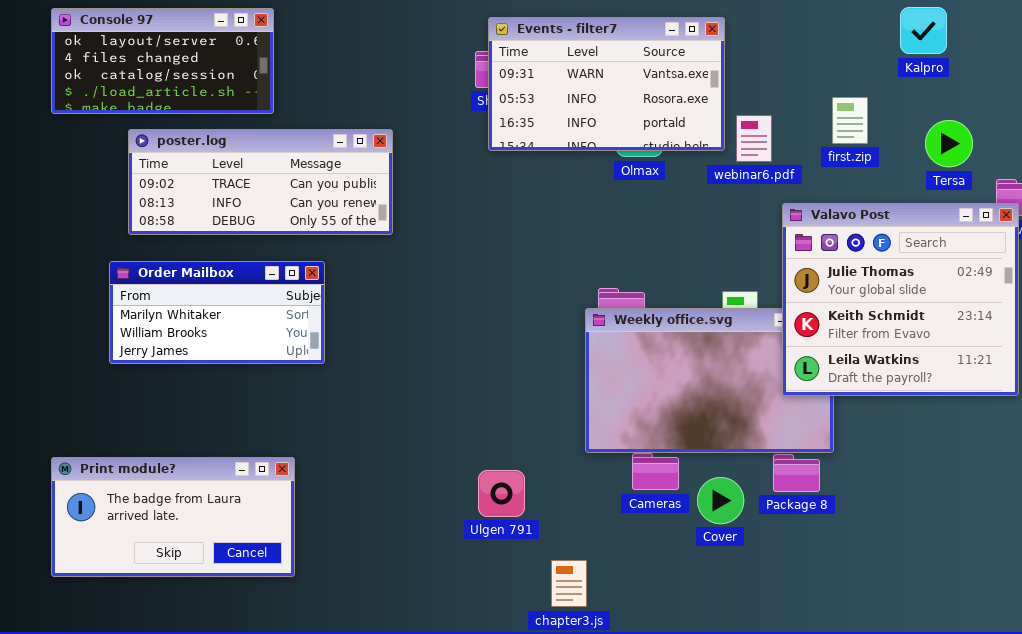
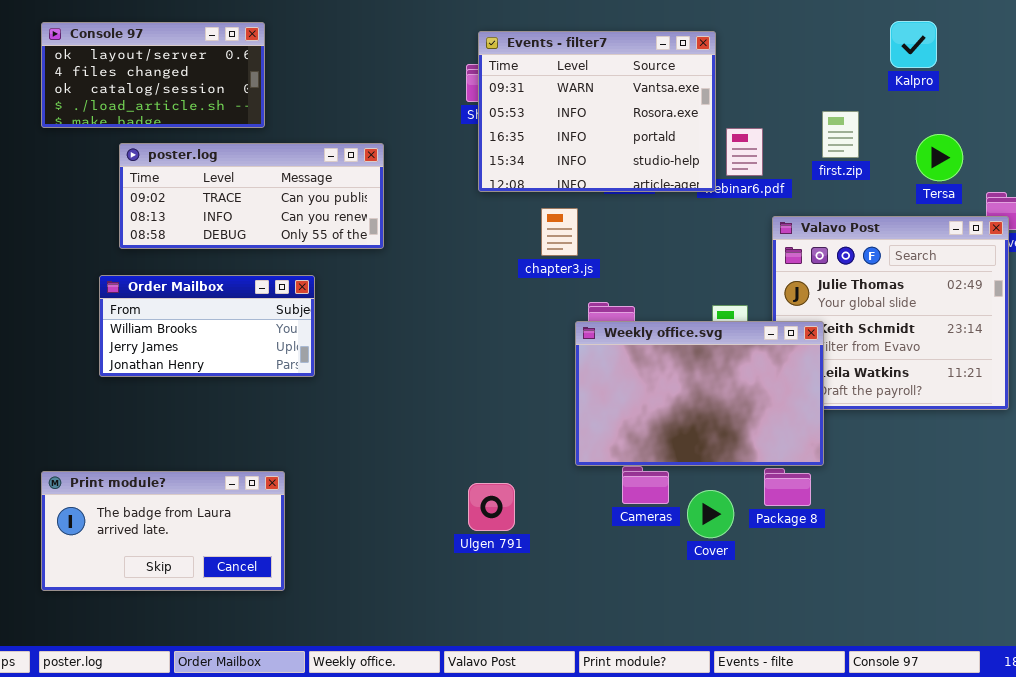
Events - filter7: [488,17,725,151] -> [478,31,716,192], resized
Order Mailbox: [109,261,325,364] -> [99,275,315,377], scrolled down 1 row
Weekly office.svg: [585,308,834,453] -> [575,321,824,466], raised
chapter3.js: [551,560,587,607] -> [541,208,578,256], moved

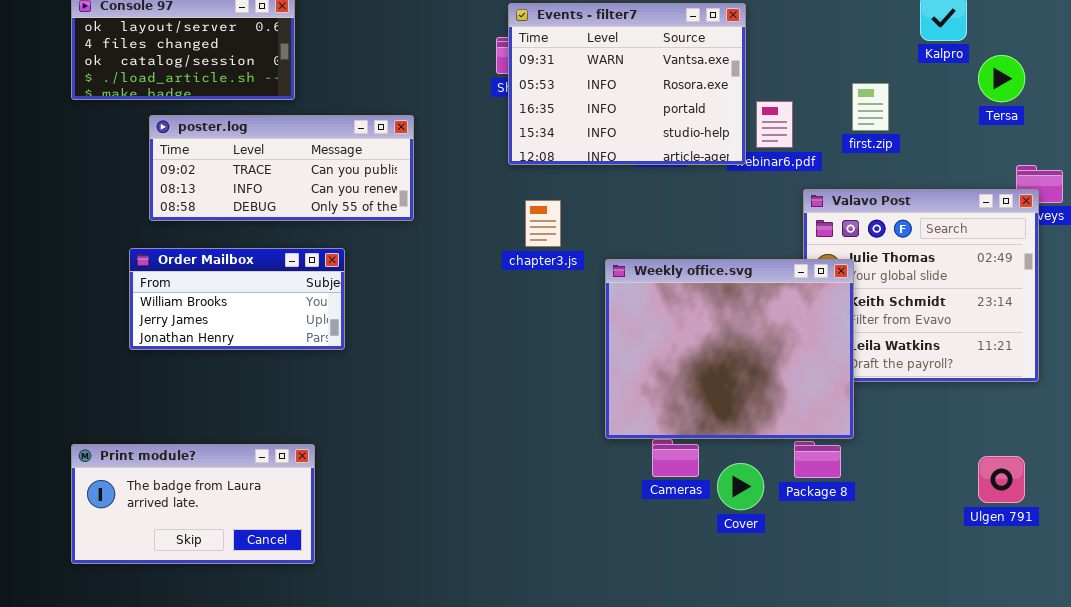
Tersa: [916,134,963,181] -> [978,55,1025,102], moved
chapter3.js: [541,208,578,256] -> [525,200,561,247], moved
Weekly office.svg: [575,321,824,466] -> [605,259,854,439], resized
Ulgen 791: [468,483,515,531] -> [978,456,1025,503], moved

